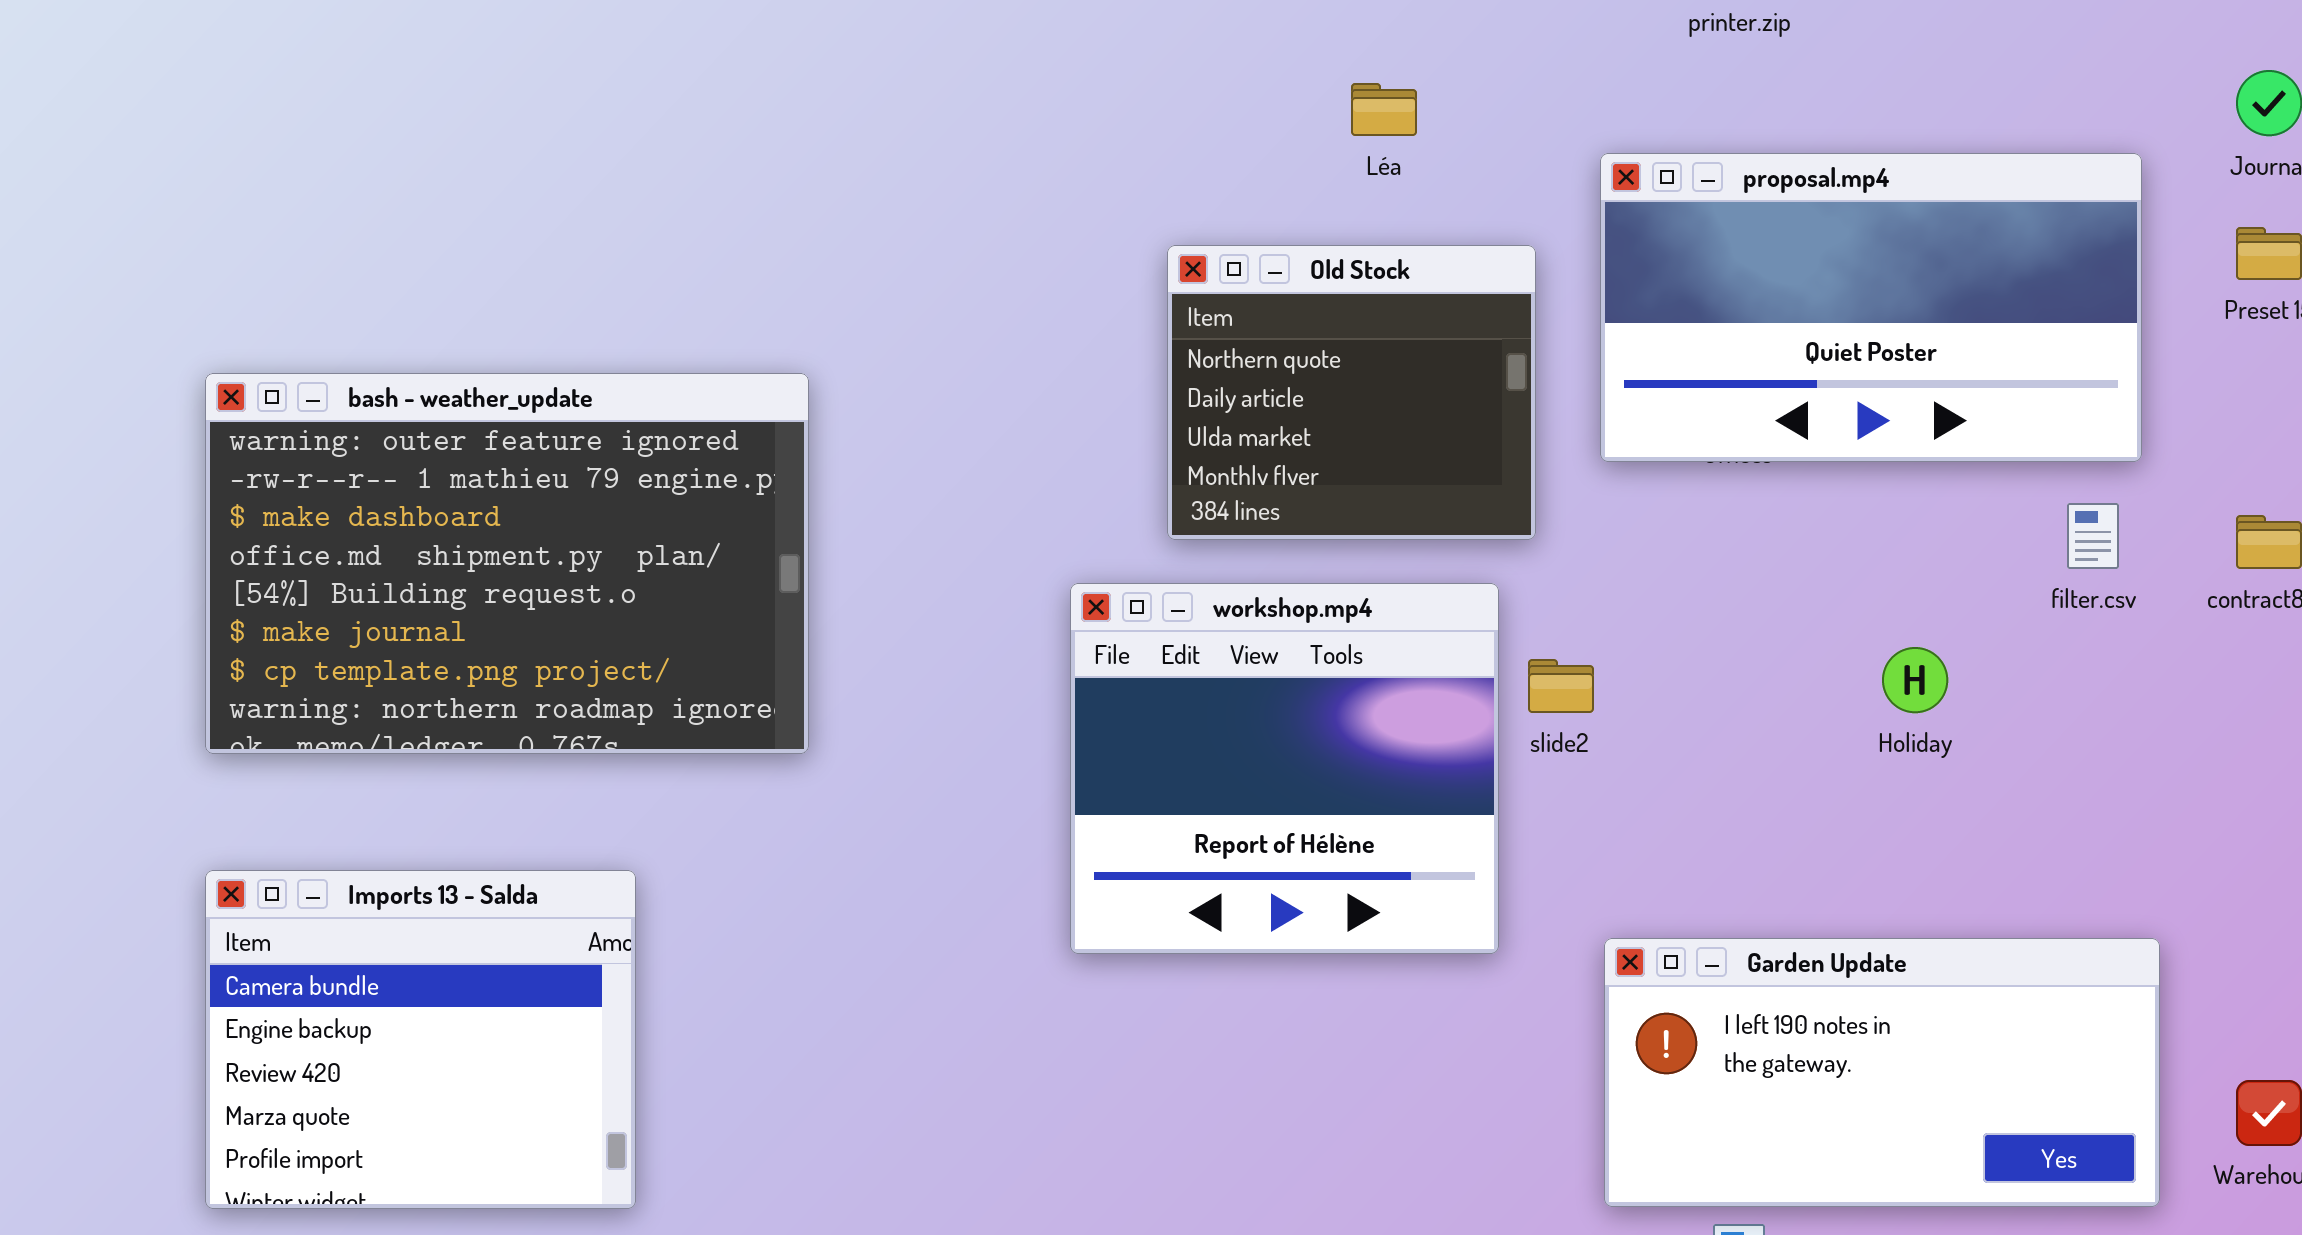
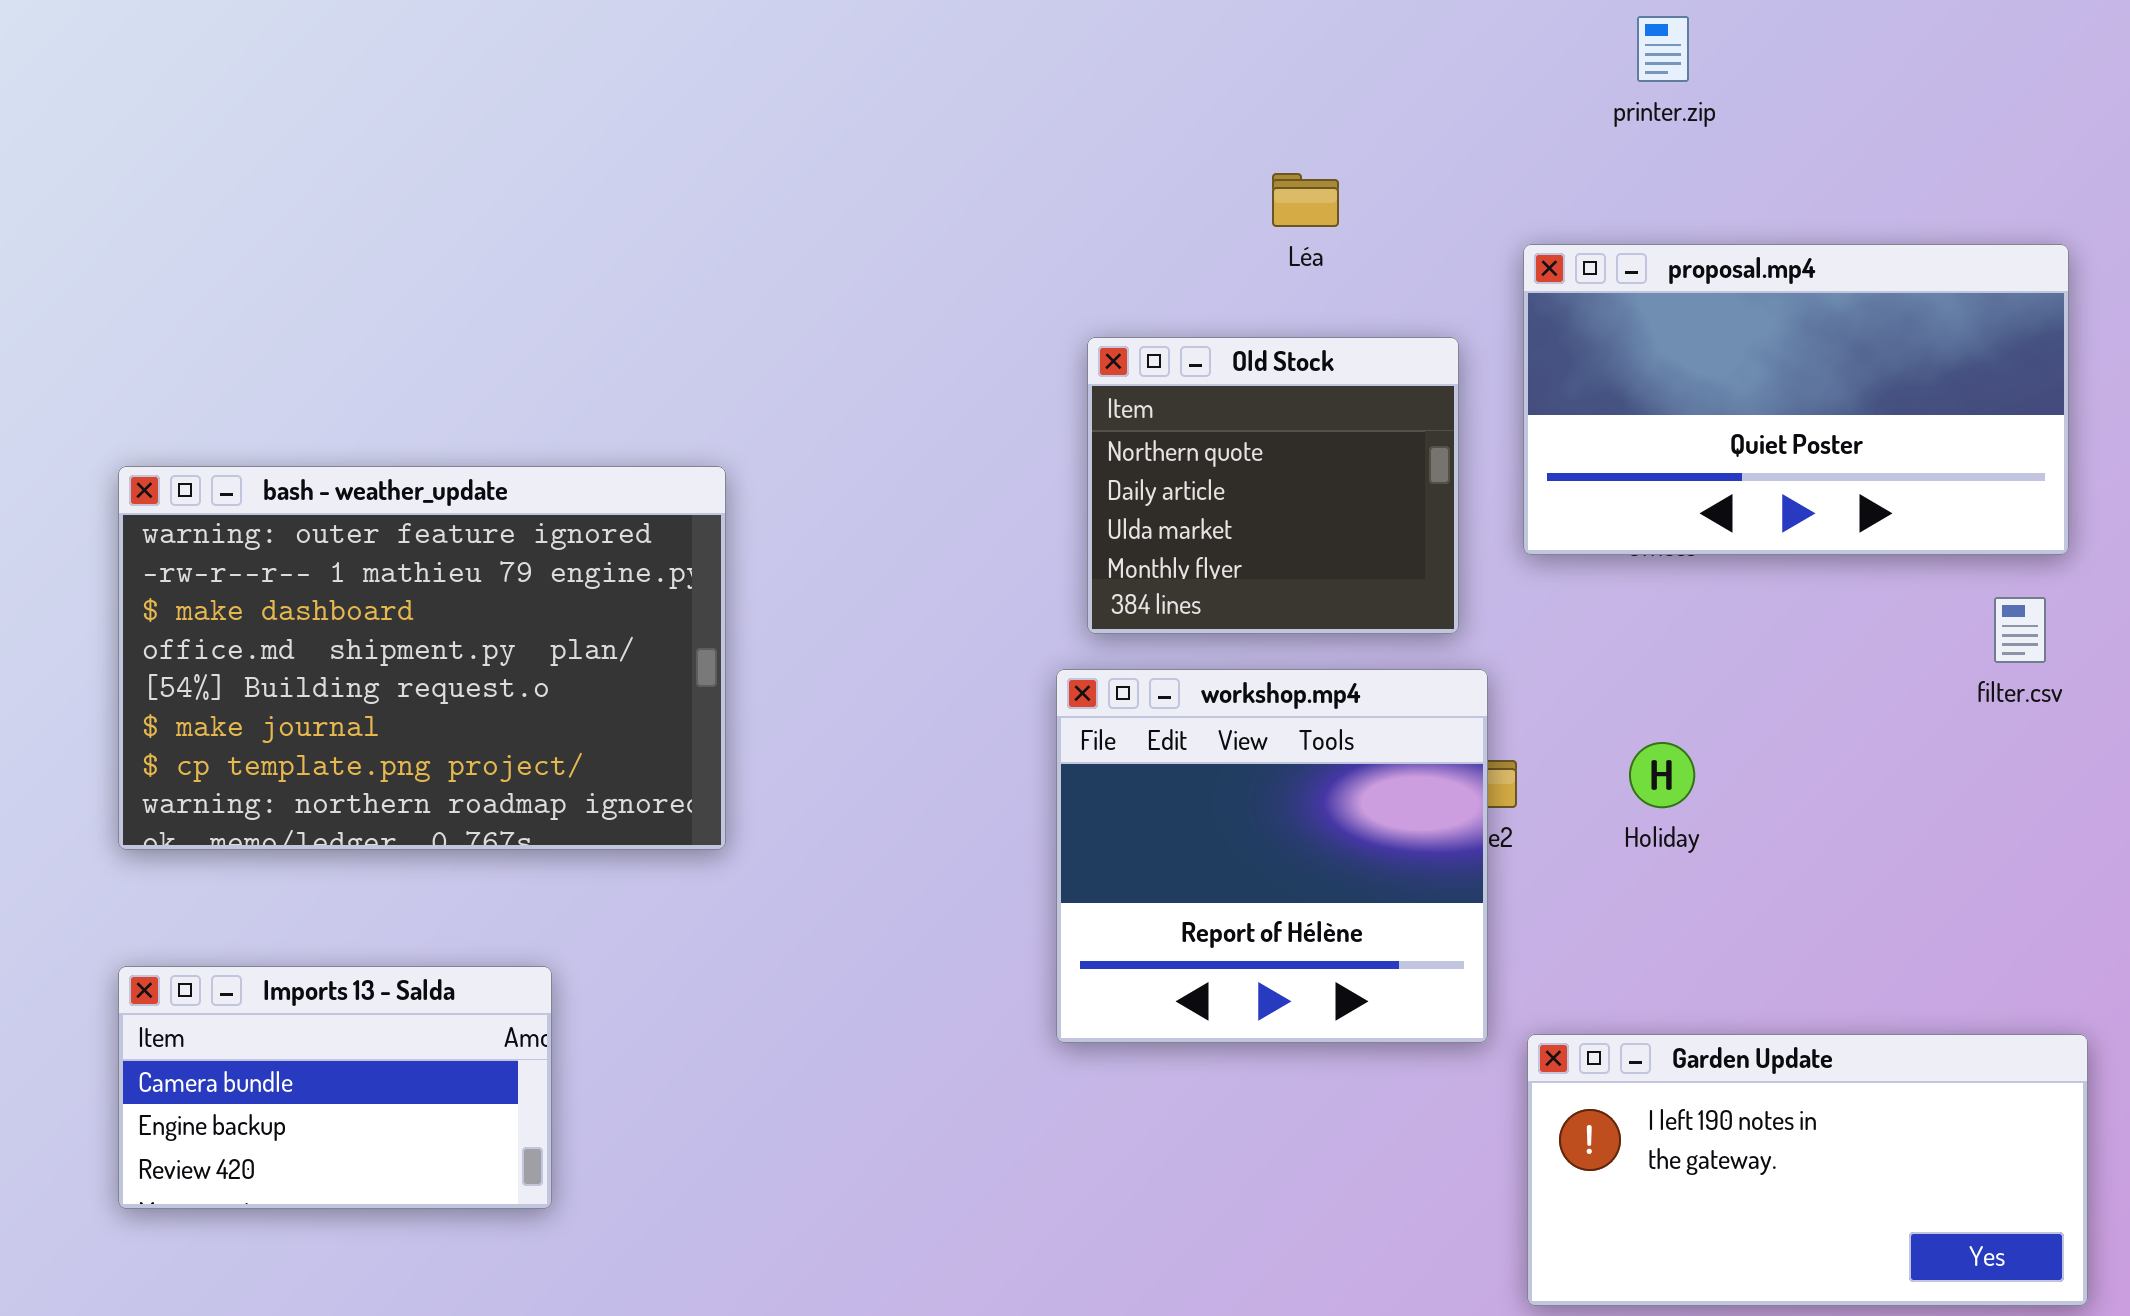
workshop.mp4: [1070,583,1499,954] -> [1056,669,1488,1043], moved
Holiday: [1882,647,1948,713] -> [1629,742,1695,808], moved
Imports 13 - Salda: [205,870,636,1209] -> [118,966,552,1209], resized

